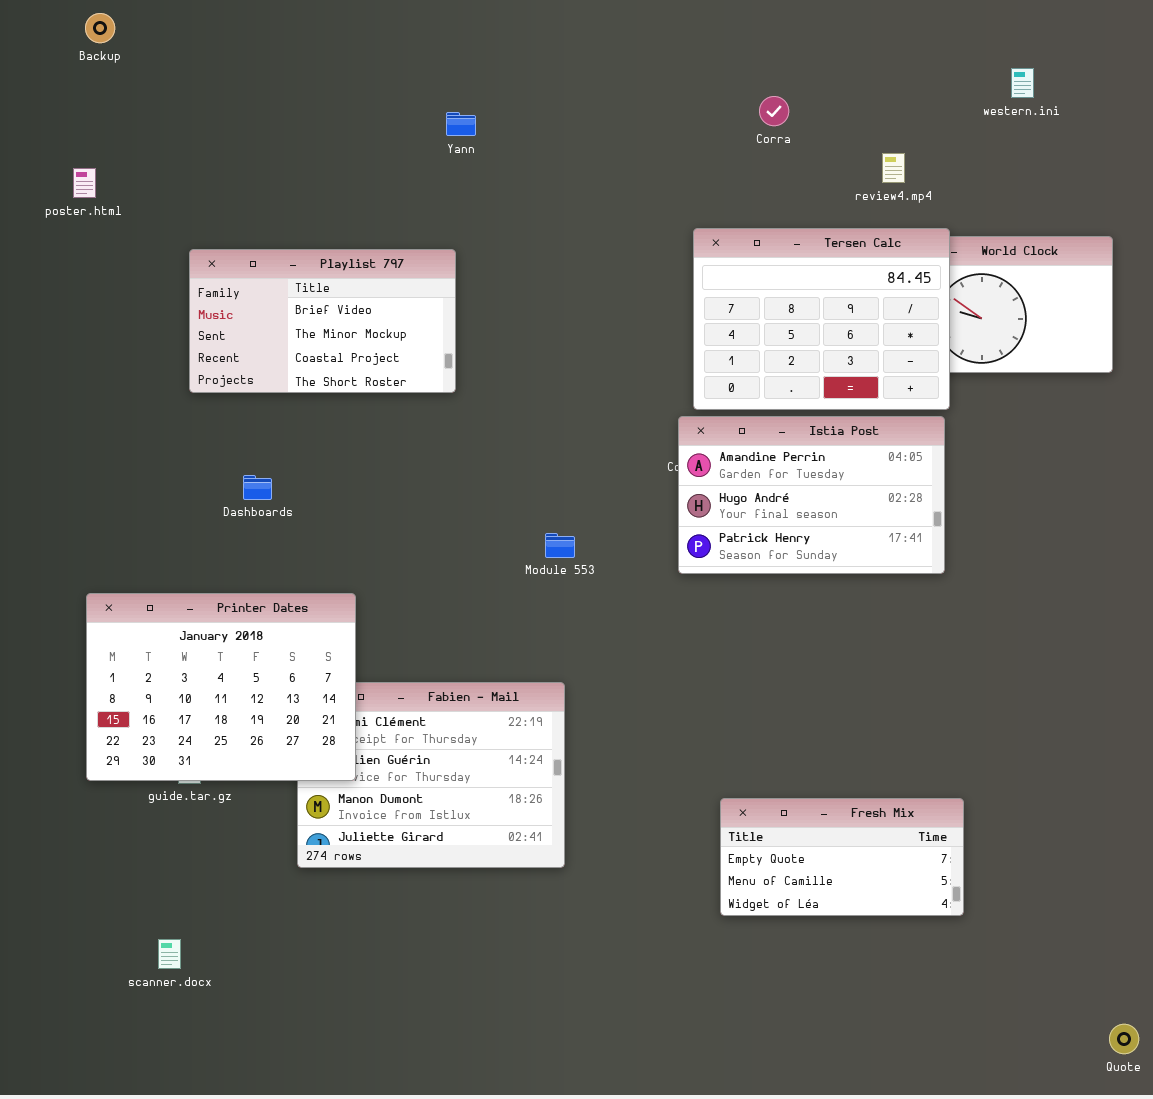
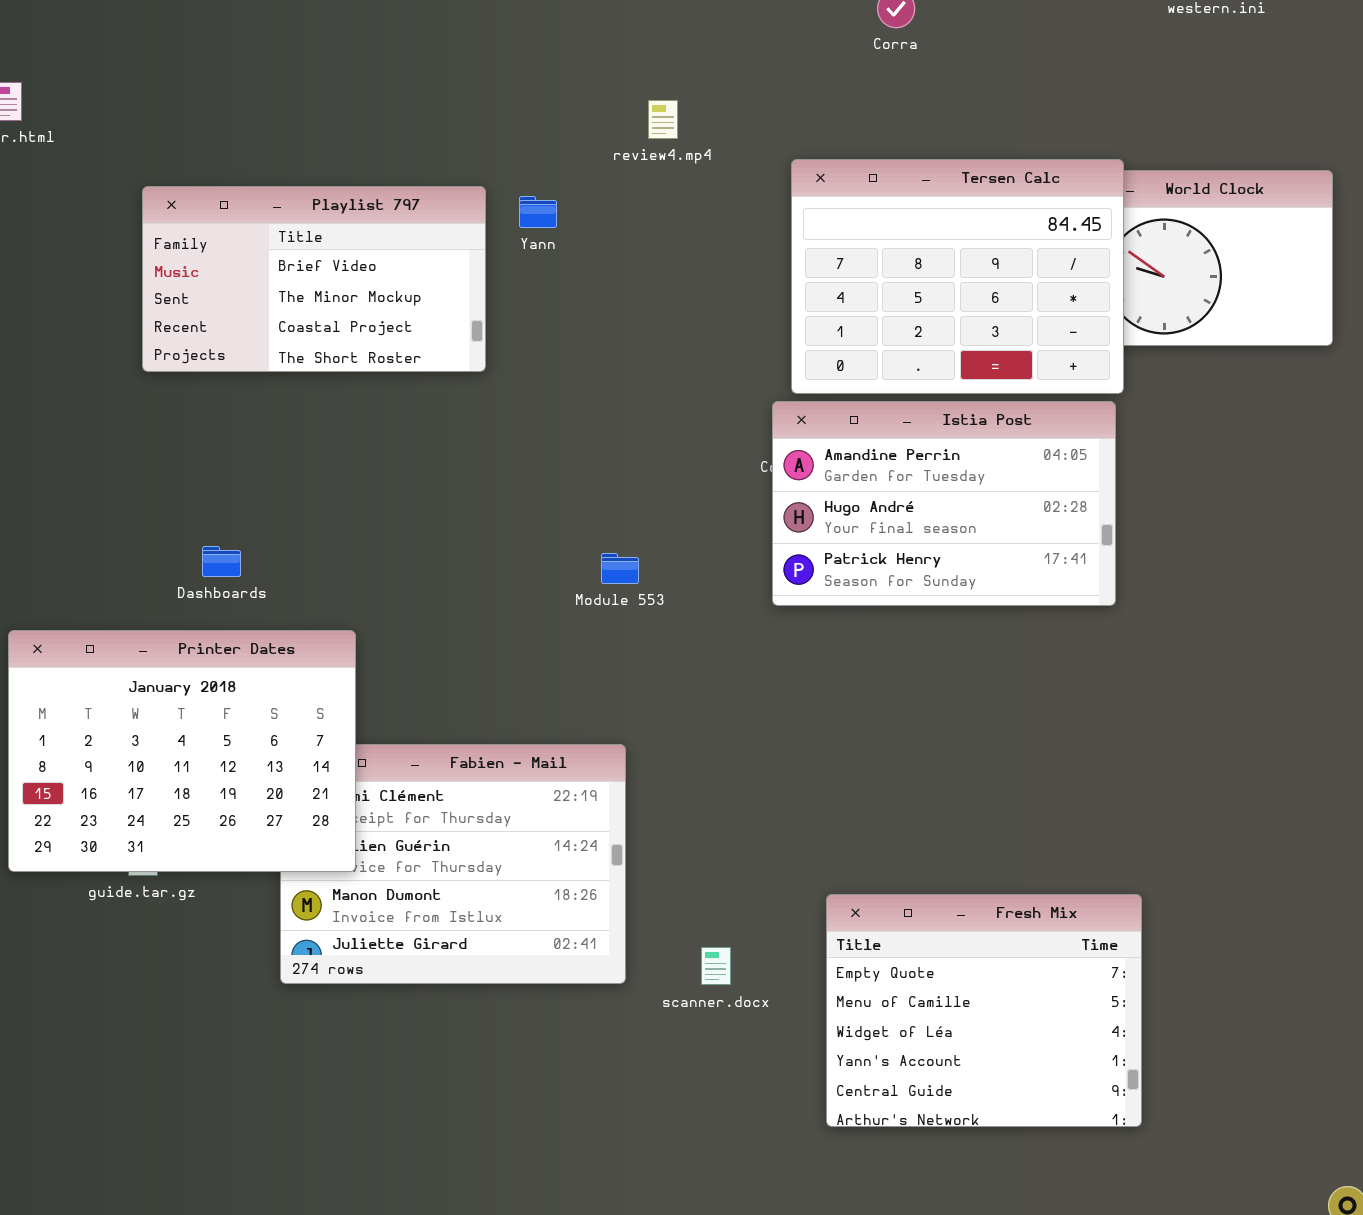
Yann: [446,112,476,136] -> [519,196,557,228], moved
review4.mp4: [882,153,905,183] -> [648,100,678,139], moved
Dashboards: [243,475,272,500] -> [202,546,241,577], moved
Fresh Mix: [720,798,964,916] -> [826,894,1142,1127], resized
scanner.docx: [158,939,181,969] -> [701,947,731,985], moved

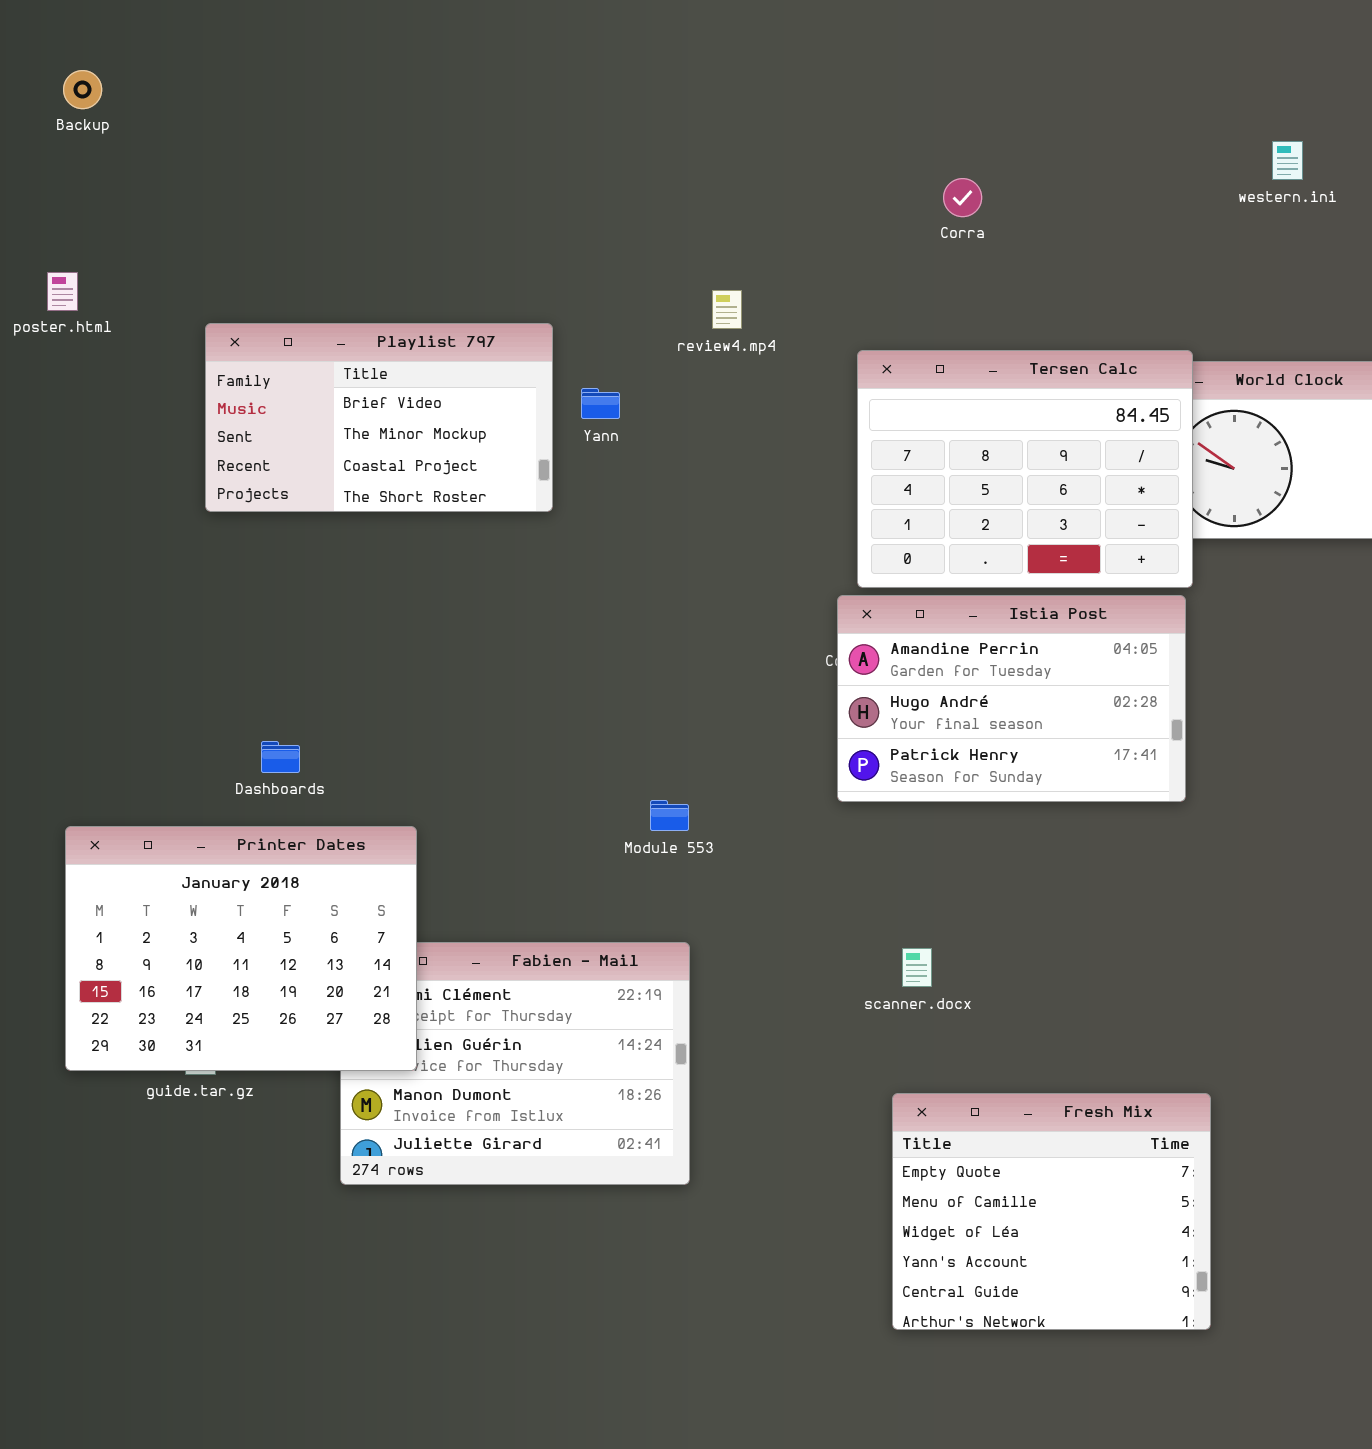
Playlist 797: [142,186,486,372] -> [205,323,553,512], moved
Module 553: [601,553,639,584] -> [650,800,689,831], moved
scanner.docx: [701,947,731,985] -> [902,948,932,987], moved

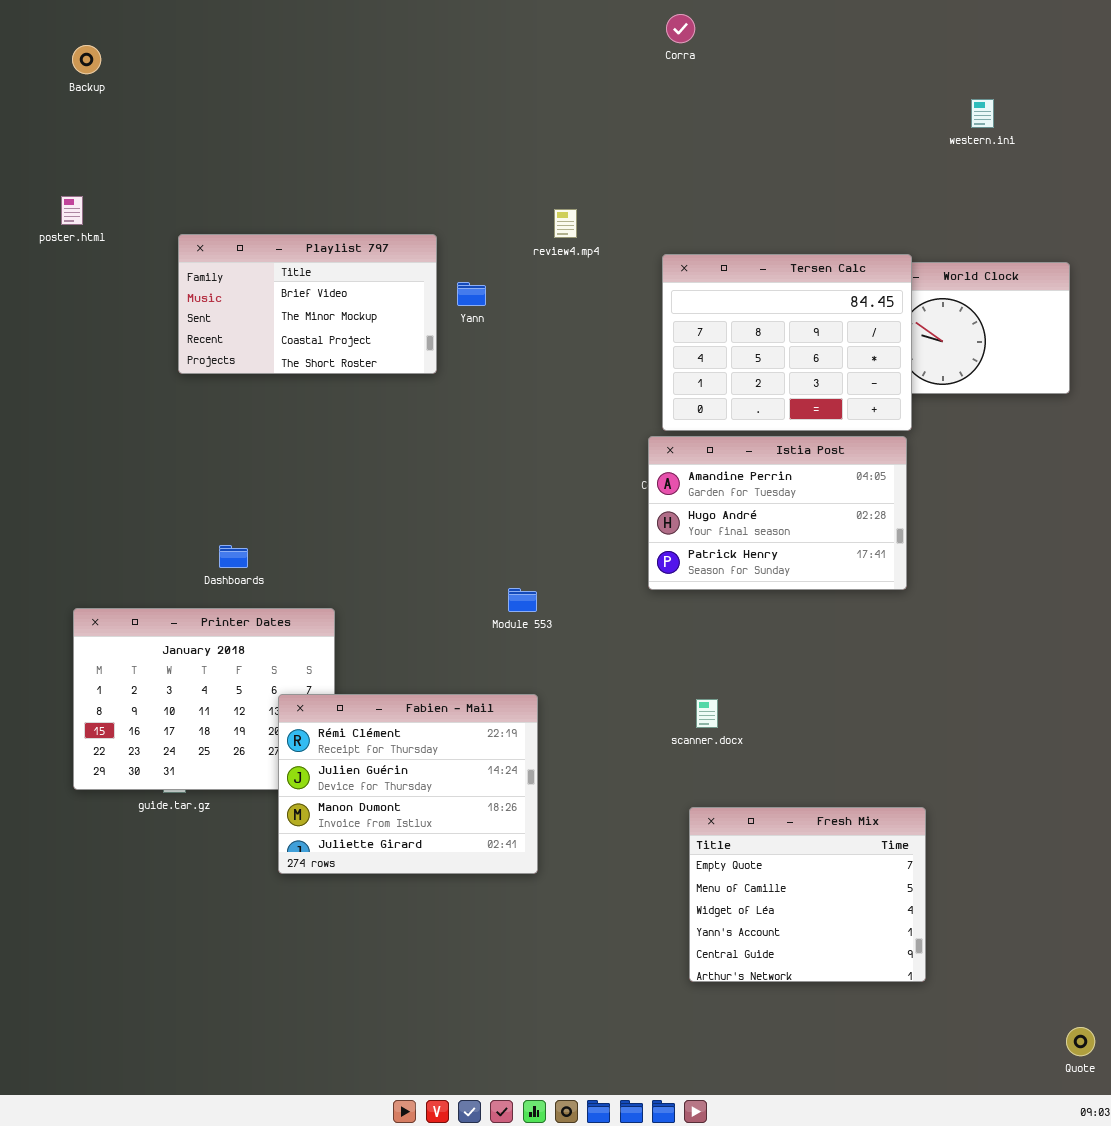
Corra: [943,178,982,217] -> [666,14,695,43], moved
Fabien - Mail: [340,942,690,1185] -> [278,694,538,874], raised

